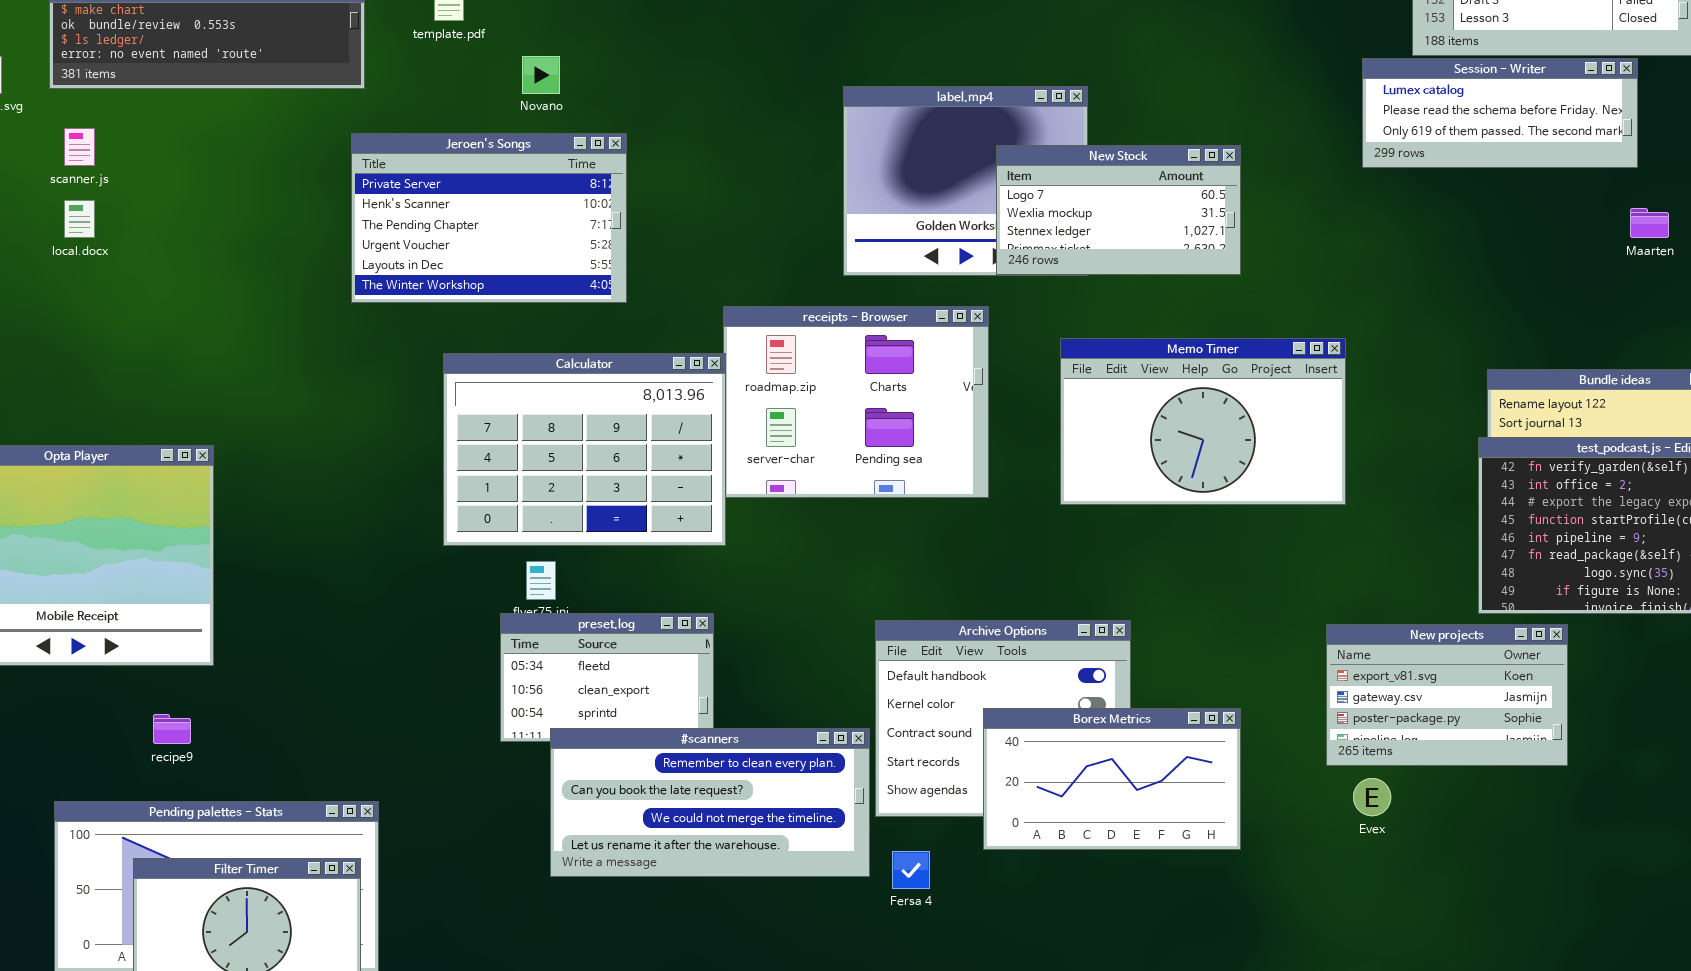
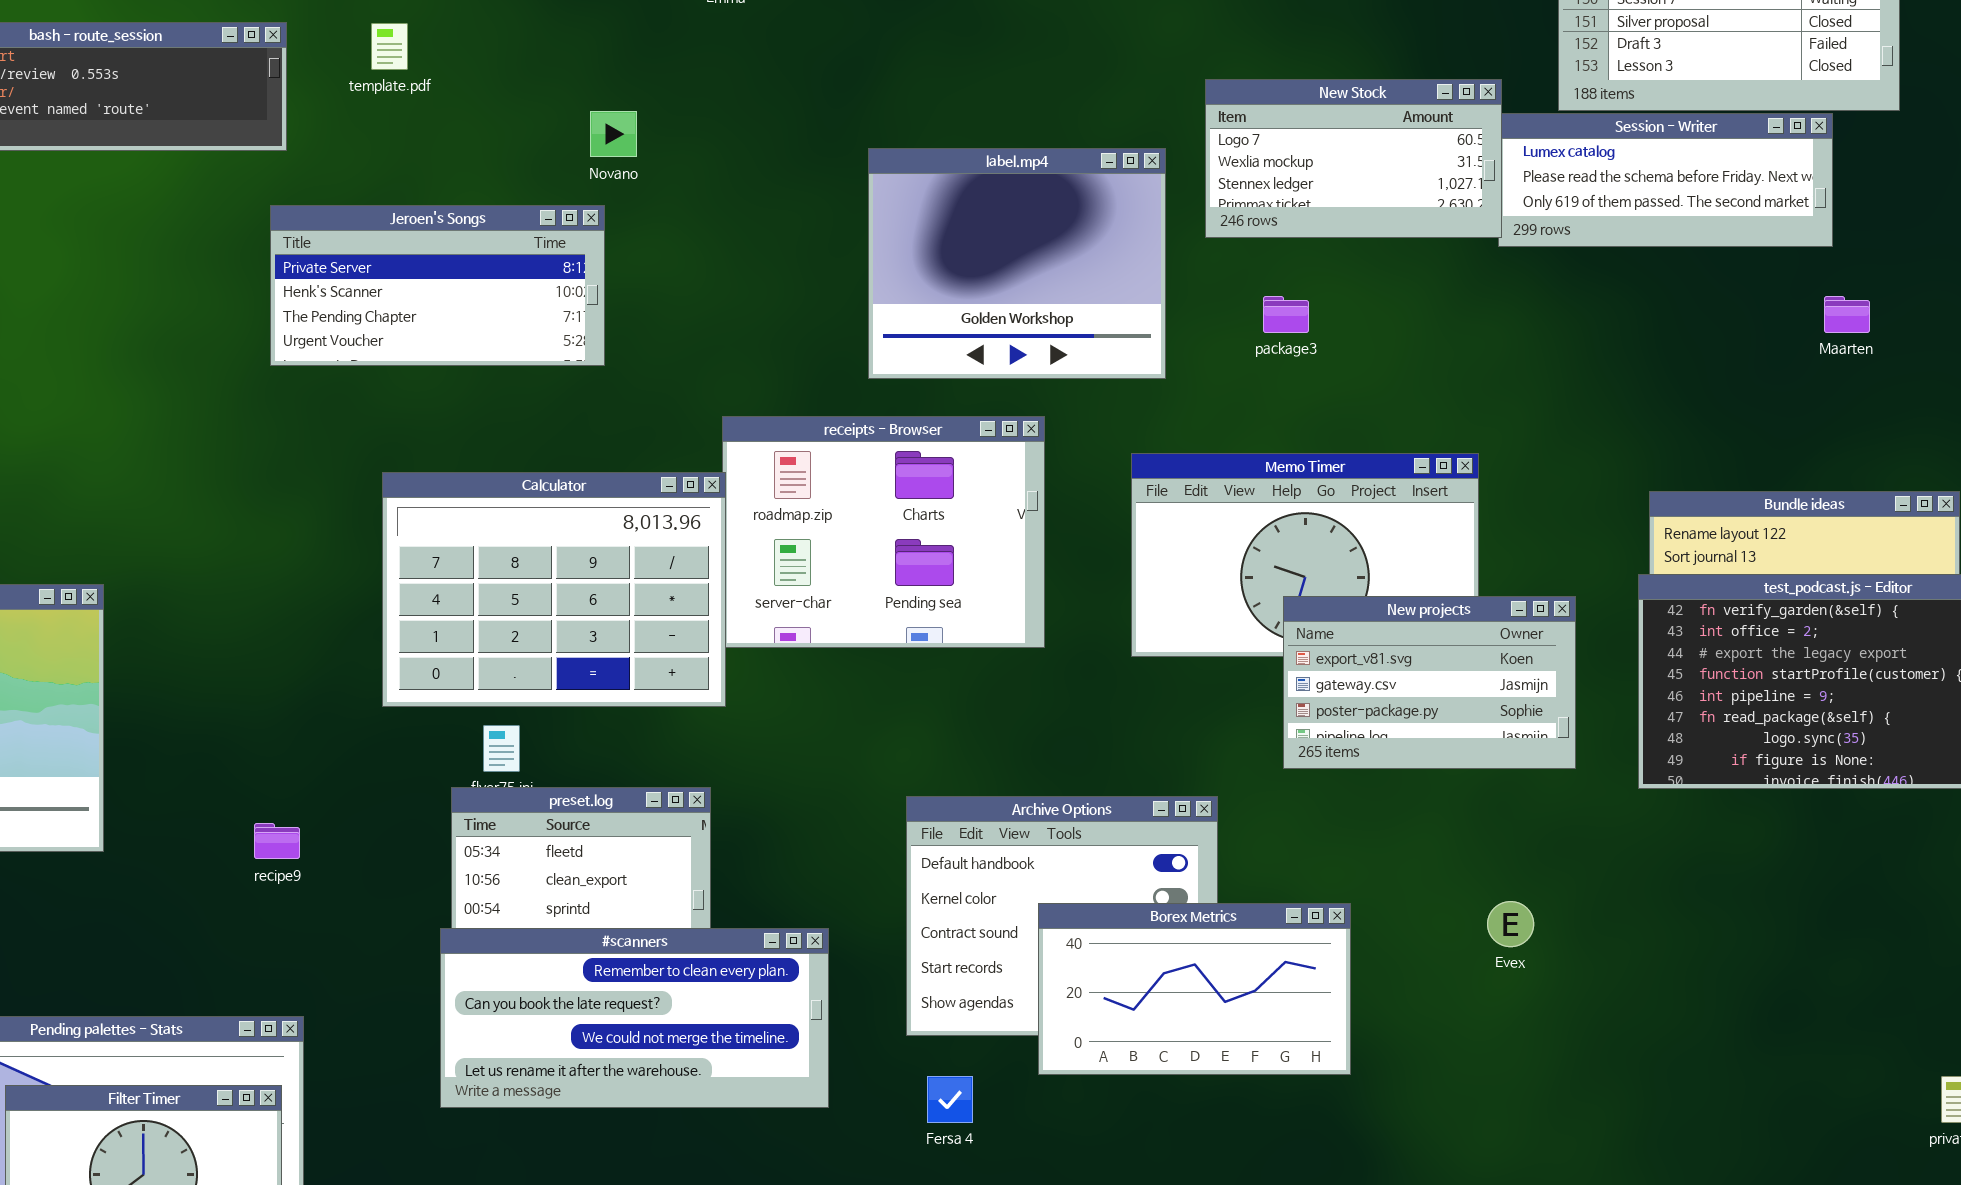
Novano: [522,56,560,94] -> [590,111,637,157], moved
Jeroen's Songs: [351,133,627,303] -> [270,205,605,366], resized
New Stock: [996,145,1241,275] -> [1205,79,1502,238], moved
New projects: [1326,624,1568,766] -> [1283,596,1576,769], moved
recipe9: [153,714,191,744] -> [254,823,300,859], moved
#scanners: [550,728,870,877] -> [440,928,829,1108], moved
Evex: [1353,778,1391,816] -> [1487,901,1534,947], moved

